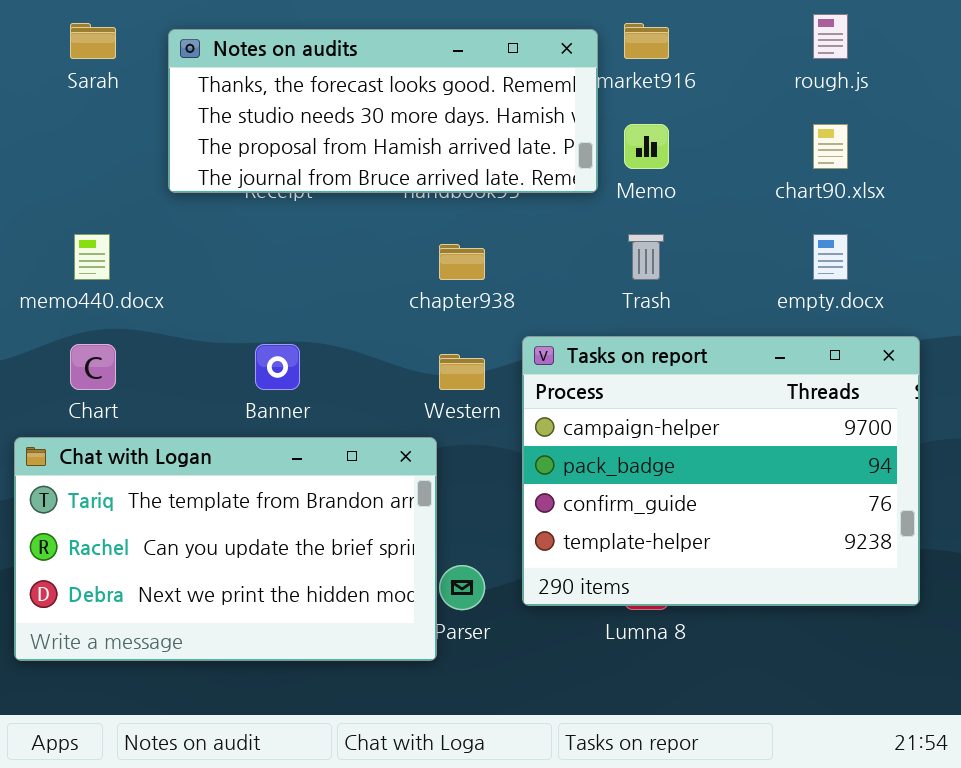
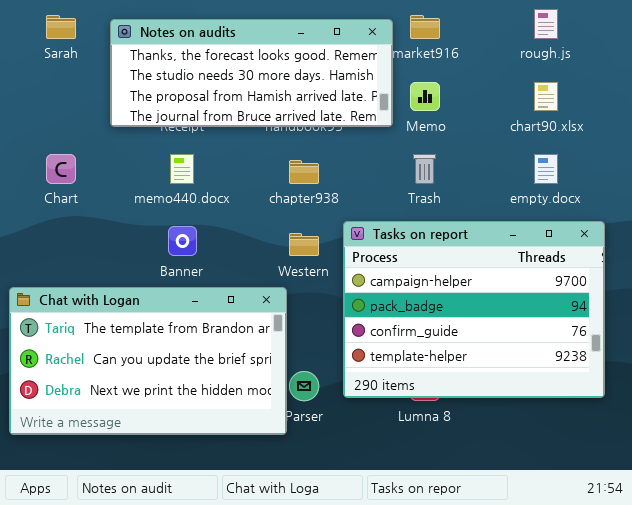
memo440.docx: [74,234,110,280] -> [170,154,194,184], moved
Chart: [70,344,116,390] -> [46,154,76,184], moved

